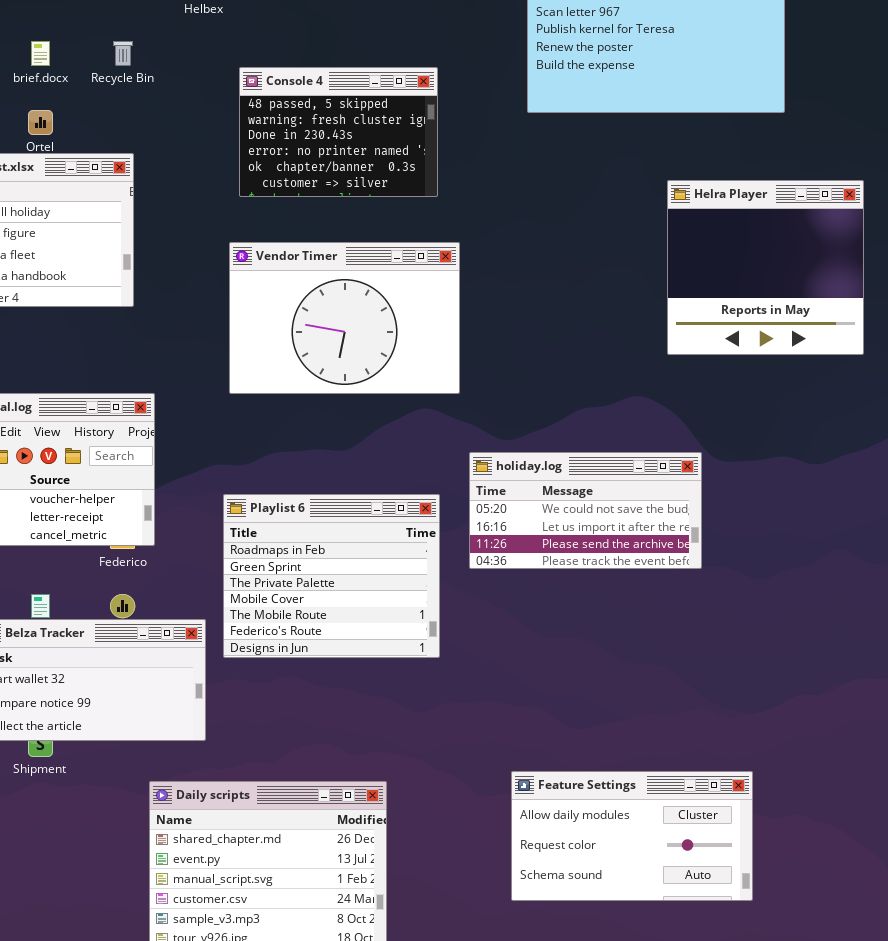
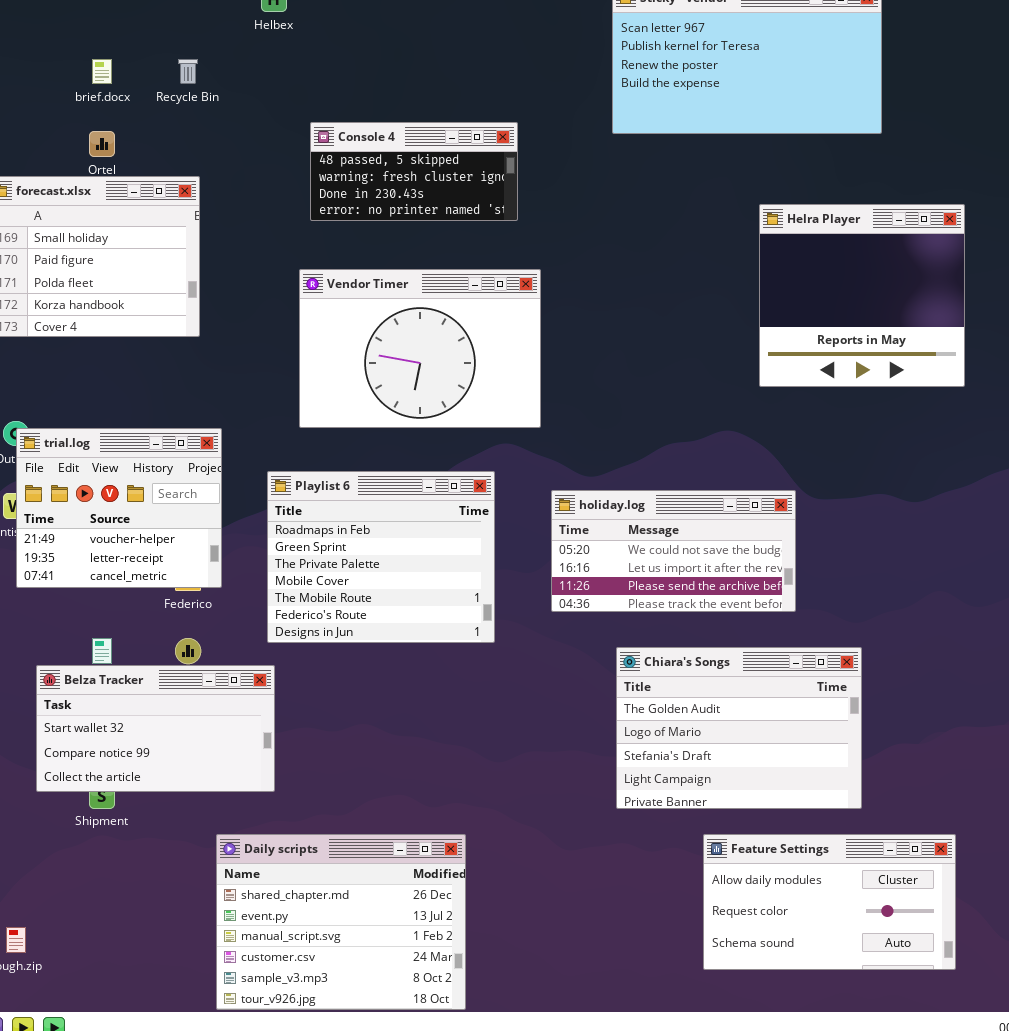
Console 4: [239,67,438,197] -> [310,122,518,221], resized
Playlist 6: [223,494,440,658] -> [267,471,495,643], moved
Chiara's Songs: none -> [616,647,862,809], opened
Feature Settings: [511,771,753,901] -> [703,834,956,970], moved

